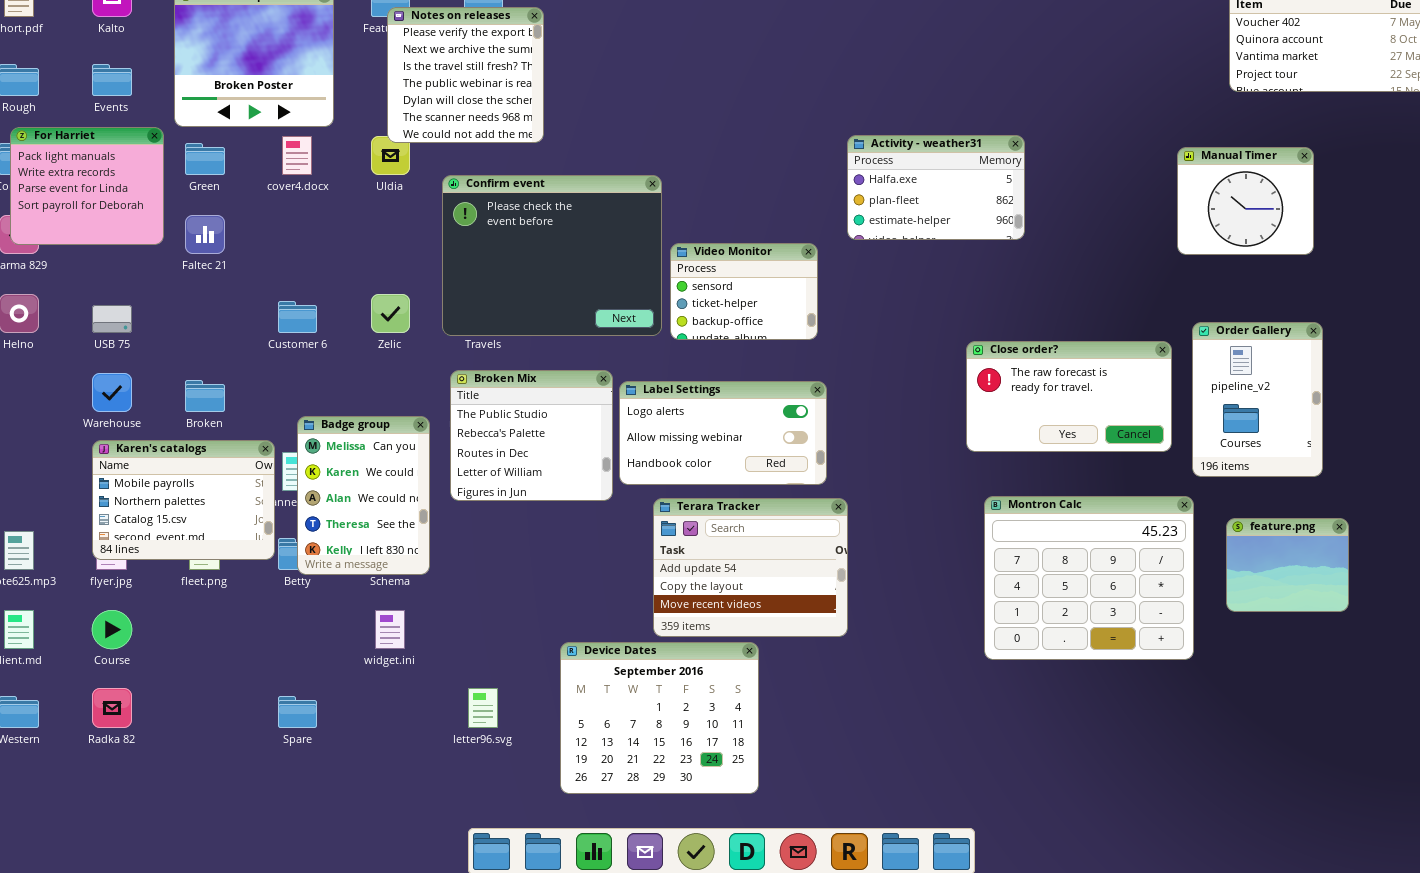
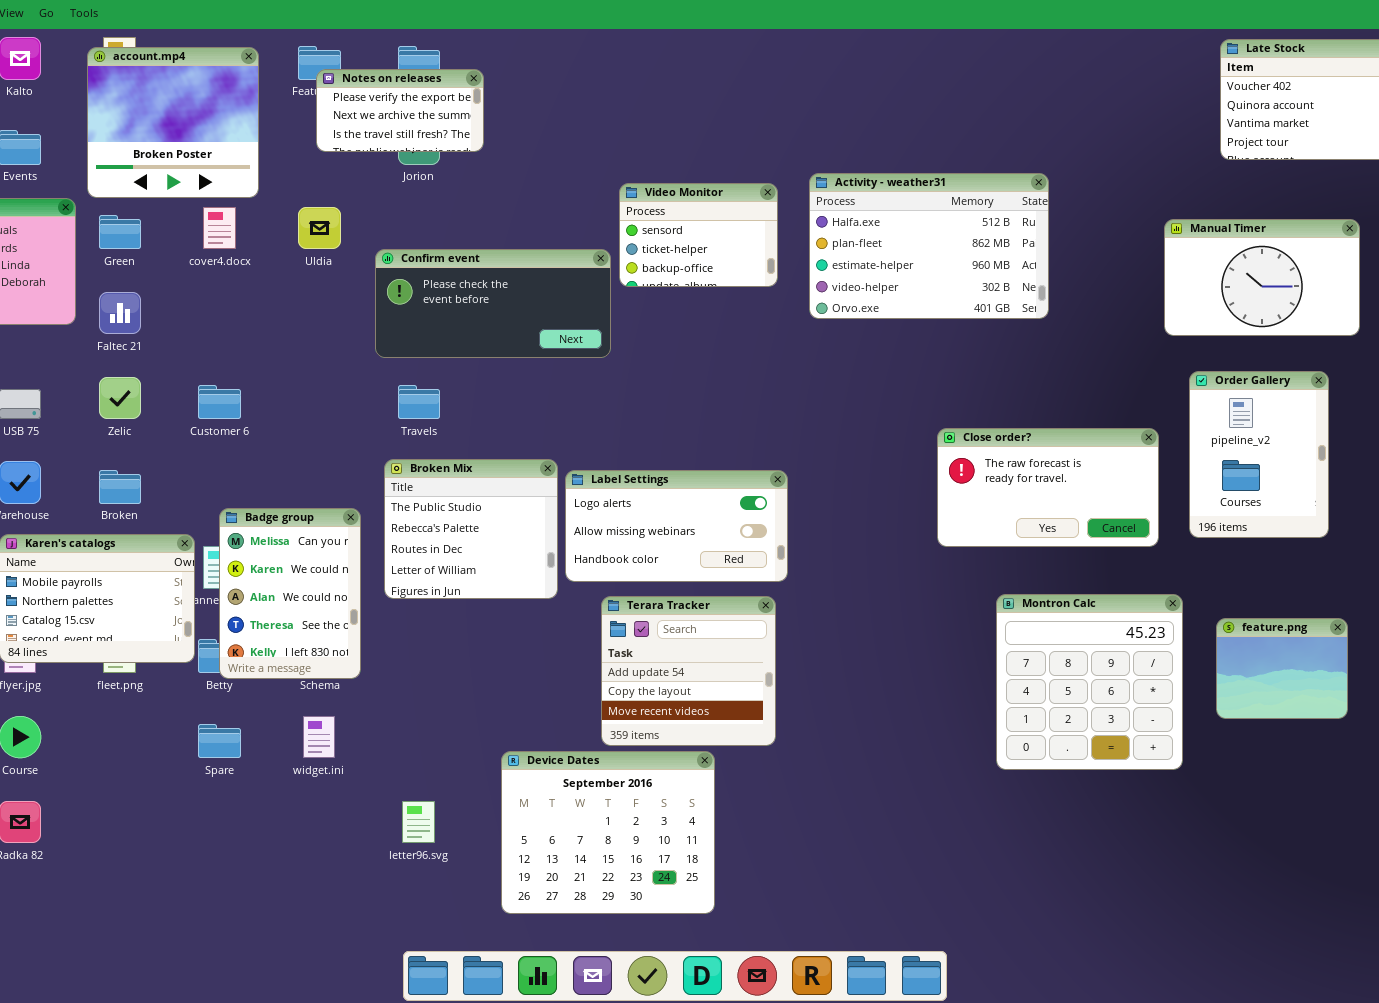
Notes on releases: [387,7,544,143] -> [316,69,484,152], resized
Activity - weather31: [847,135,1025,240] -> [809,173,1049,319], resized
Manual Timer: [1177,147,1314,255] -> [1164,219,1360,336], resized
Confirm event: [442,175,662,336] -> [375,249,611,358], resized
Video Monitor: [670,243,818,340] -> [619,183,778,287], moved
Zelic: [371,294,410,333] -> [99,377,141,419], moved
Order Gallery: [1192,322,1323,477] -> [1189,371,1329,538], moved
Montron Calc: [984,496,1194,660] -> [996,594,1183,770], resized
Terara Tracker: [653,498,848,637] -> [601,596,776,746], resized
Spare: [278,696,317,728] -> [198,724,241,758], moved

